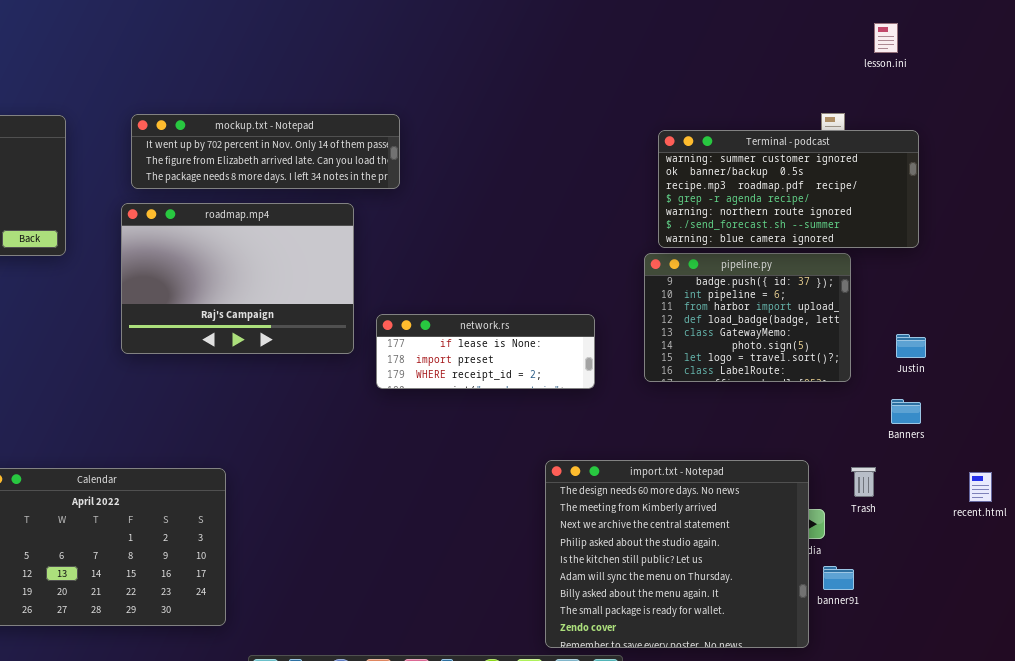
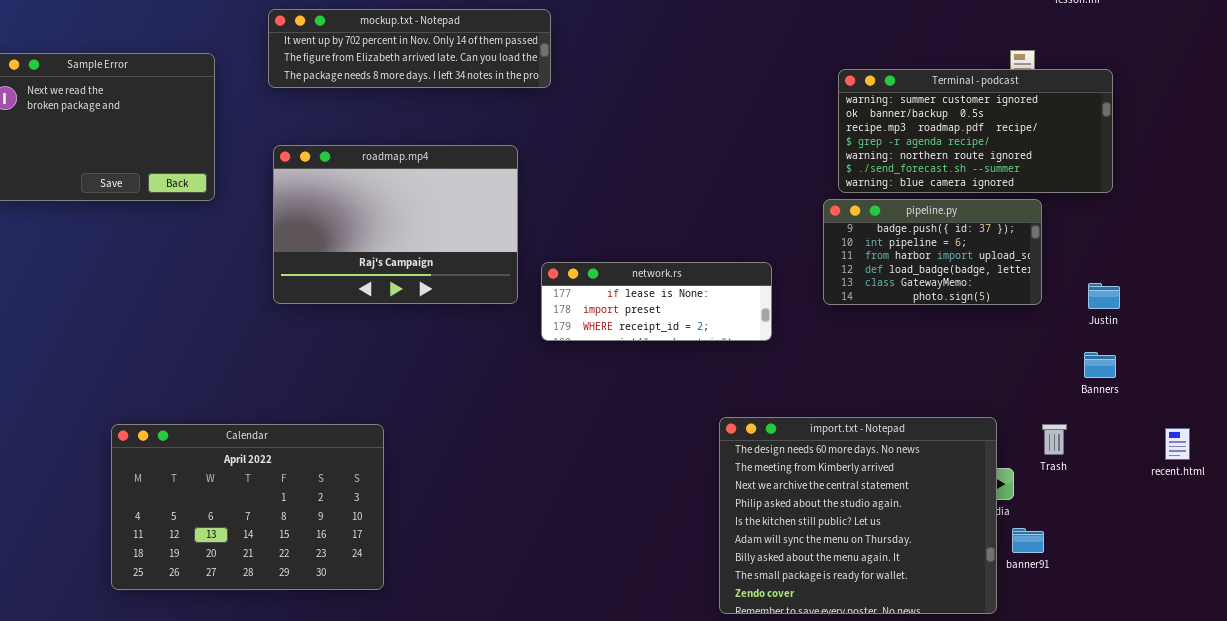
mockup.txt - Notepad: [131,114,400,189] -> [268,9,551,88], moved
pipeline.py: [644,253,851,382] -> [823,199,1042,305], resized

